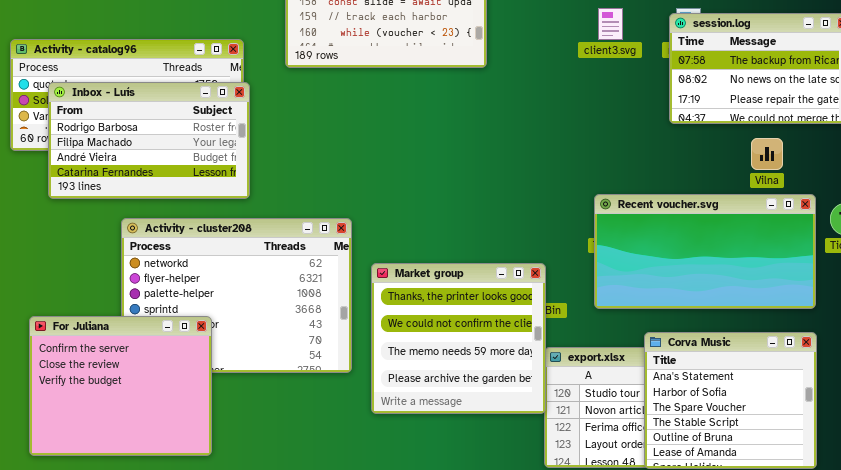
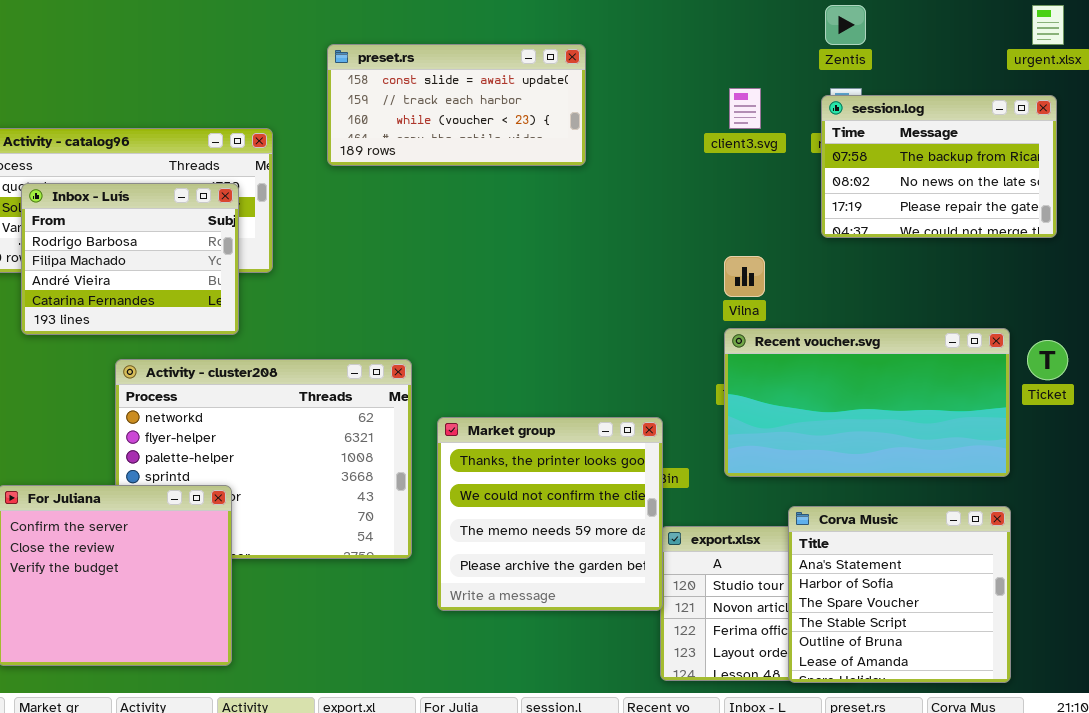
Inbox - Luís: [48,82,250,199] -> [21,183,239,335], resized
Vilna: [751,138,783,170] -> [724,256,765,297], moved

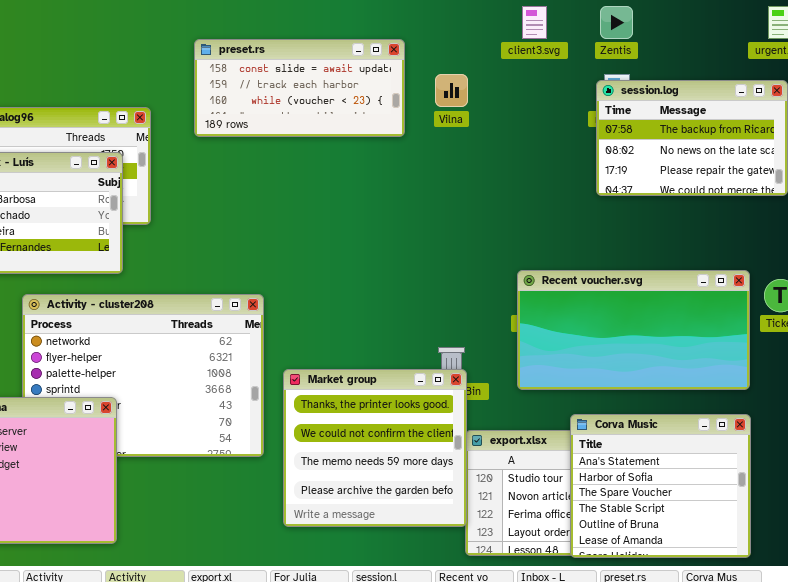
client3.svg: [729,88,761,129] -> [522,6,547,39], moved
Vilna: [724,256,765,297] -> [435,74,468,107], moved
Market group: [437,417,663,611] -> [283,369,467,527], moved

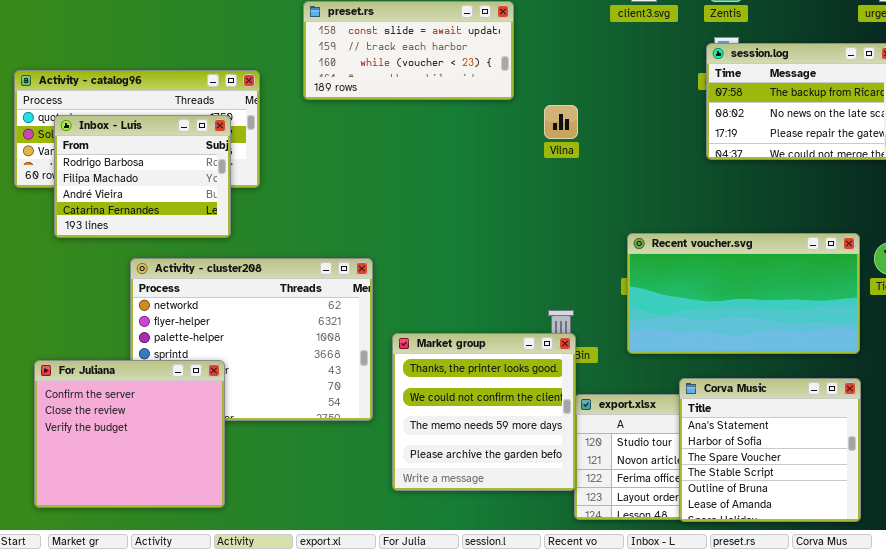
Vilna: [435,74,468,107] -> [544,105,578,139], moved

